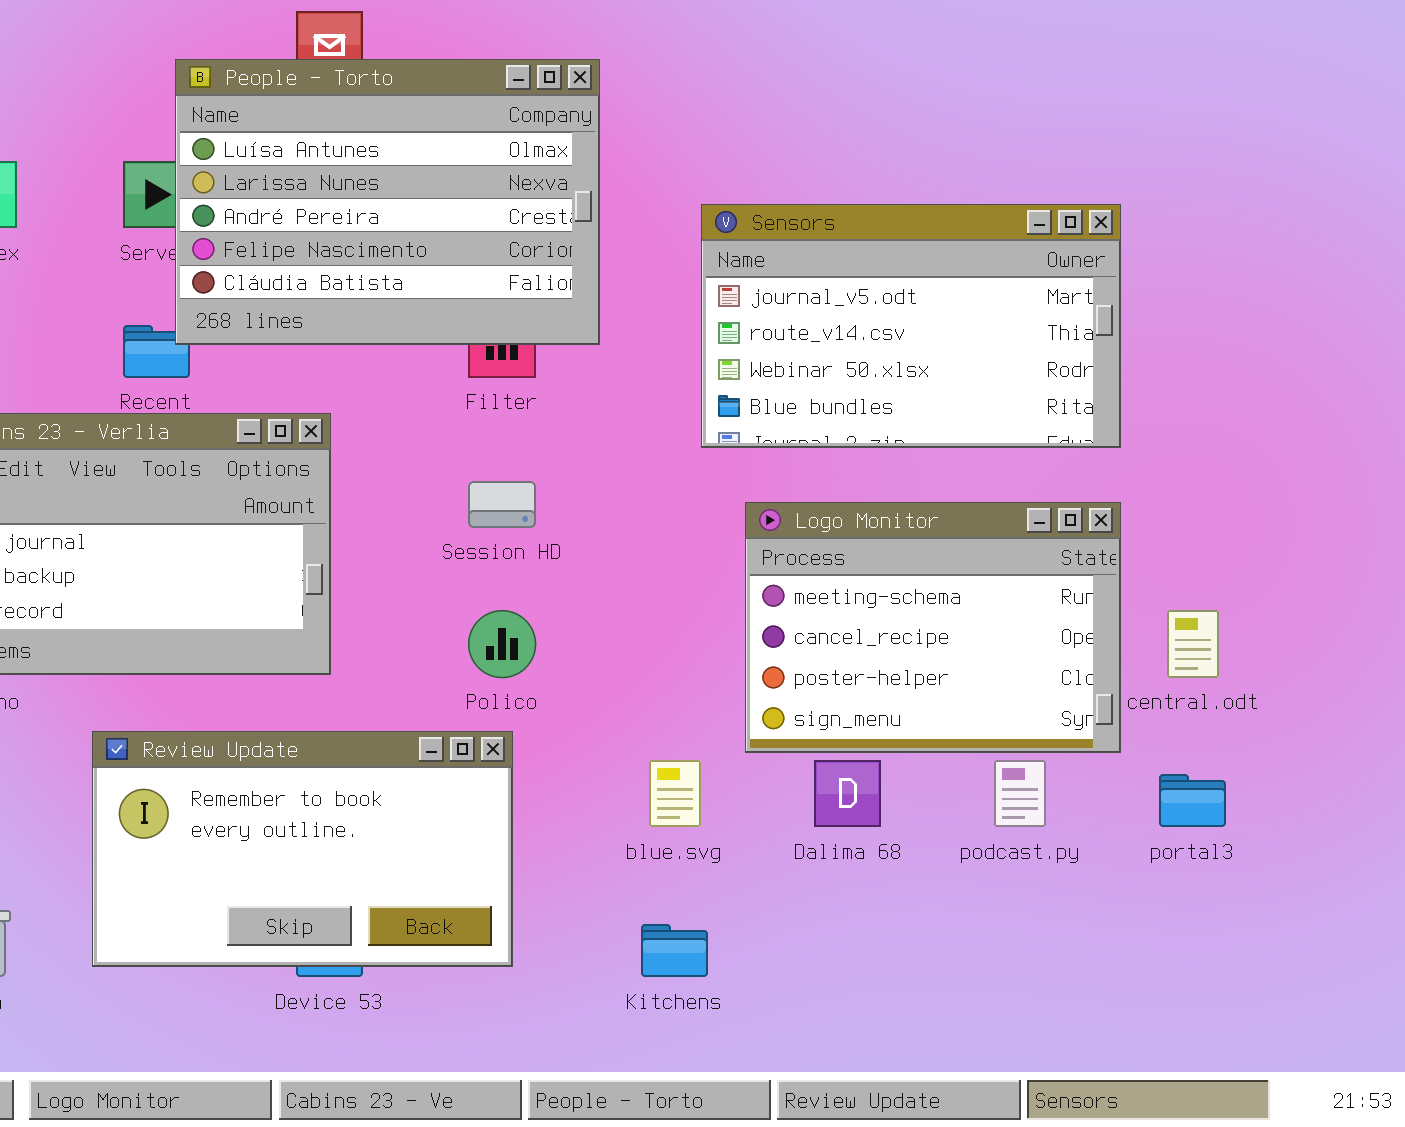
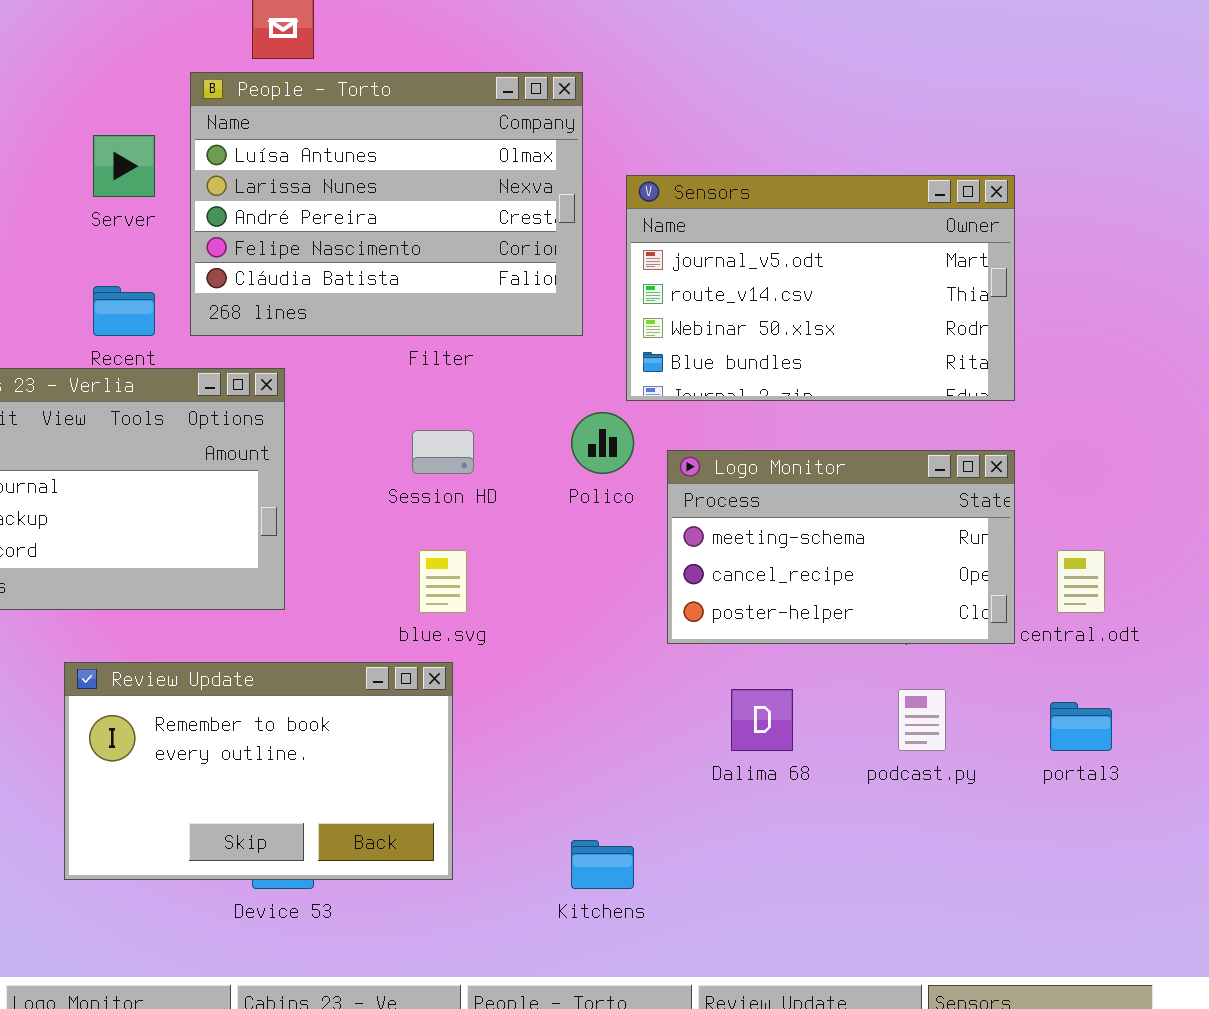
People - Torto: [175,59,600,345] -> [190,72,583,336], moved
Logo Monitor: [745,502,1121,753] -> [667,450,1015,644], resized
Polico: [468,610,536,678] -> [571,412,634,474], moved
blue.svg: [649,760,701,827] -> [419,550,467,613], moved

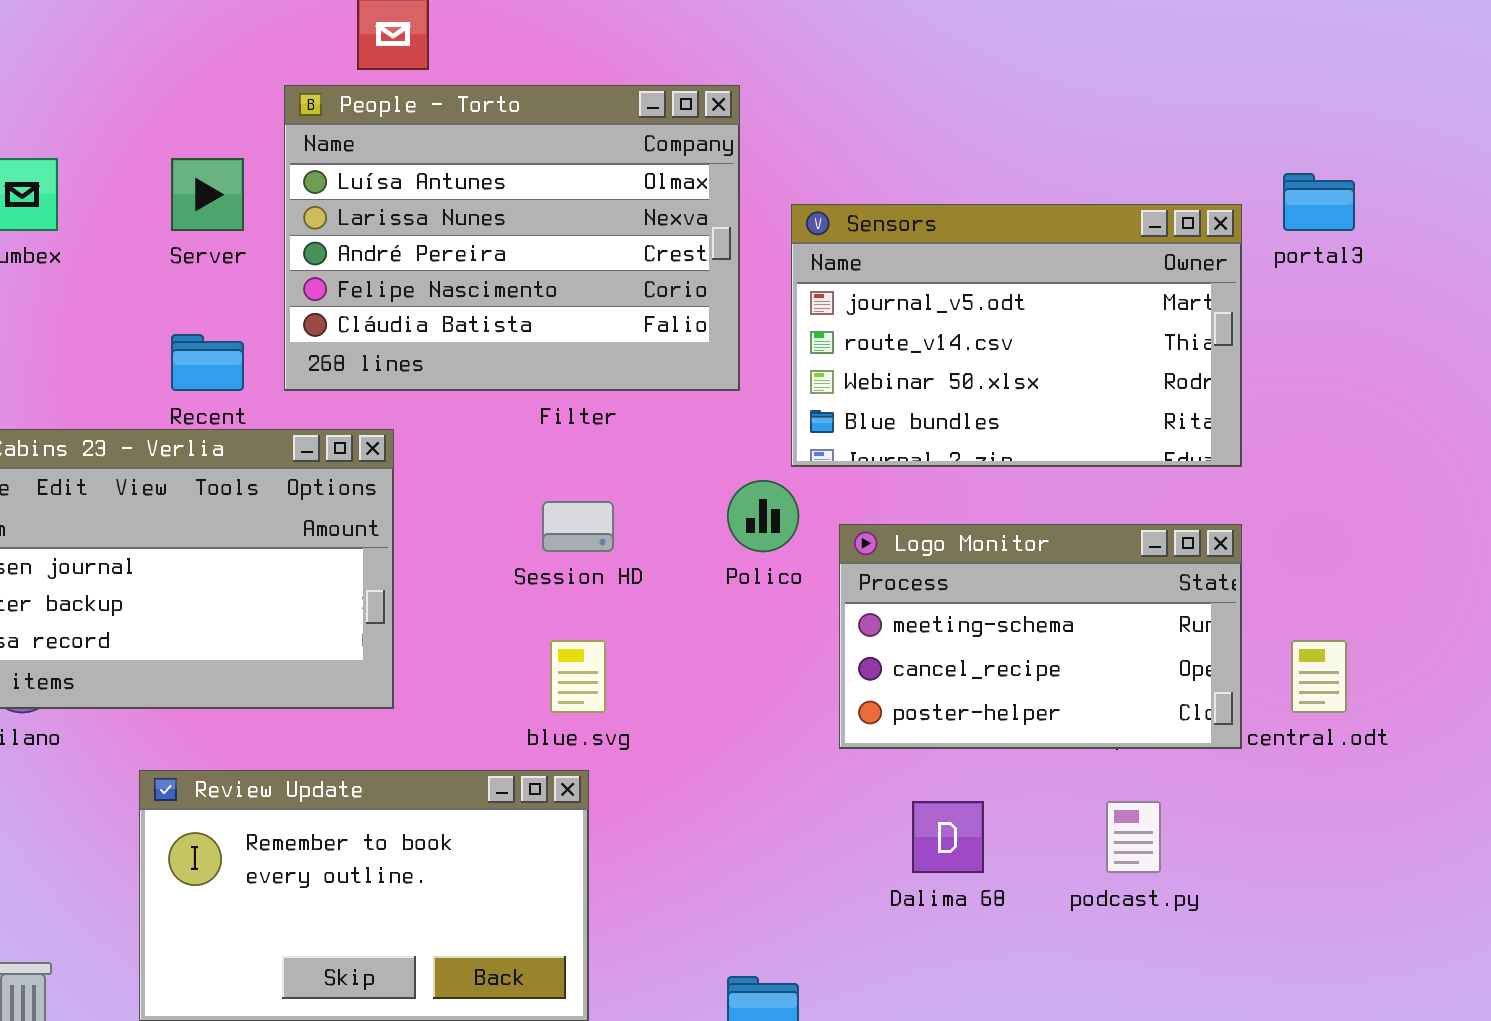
portal3: [1050,702,1112,751] -> [1283,173,1355,231], moved

